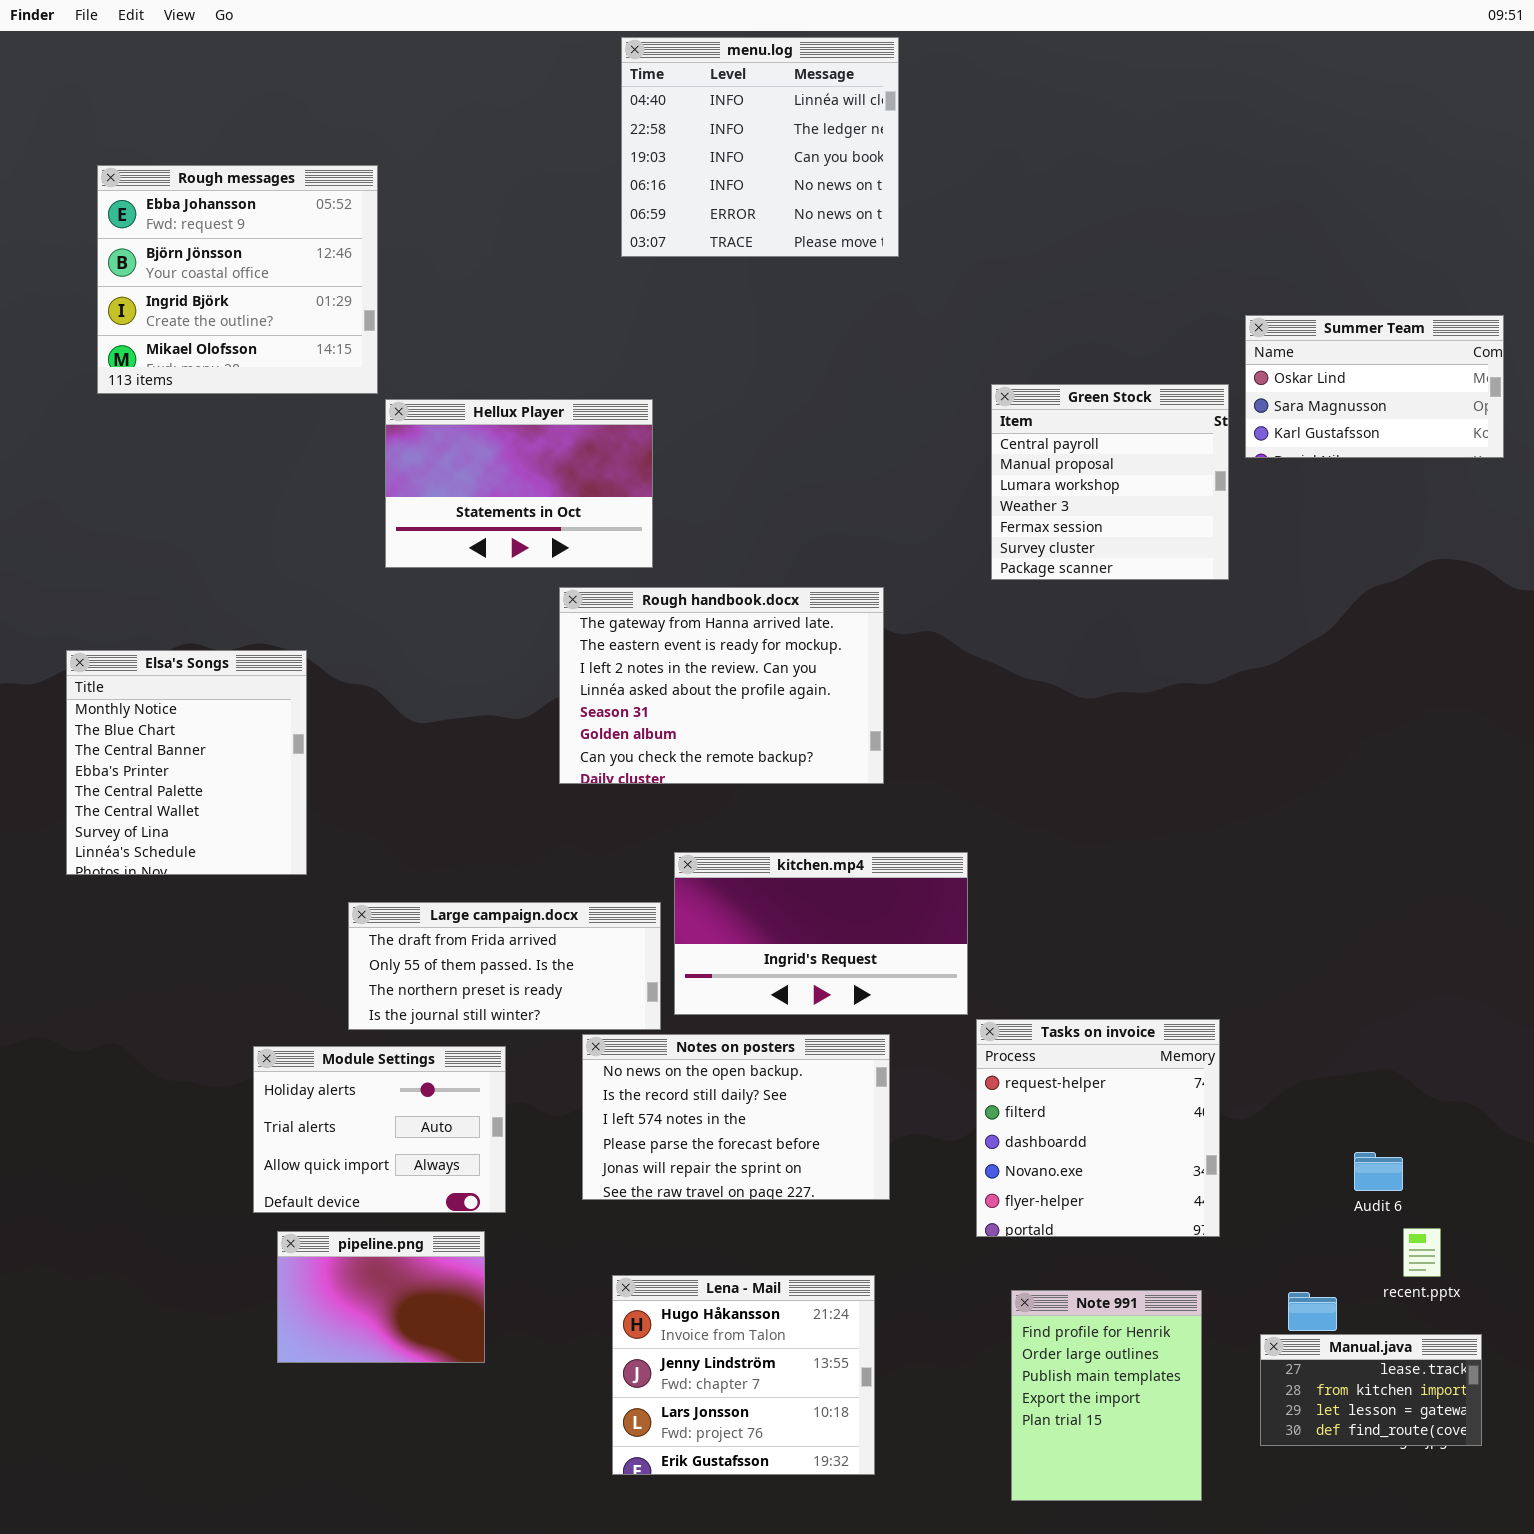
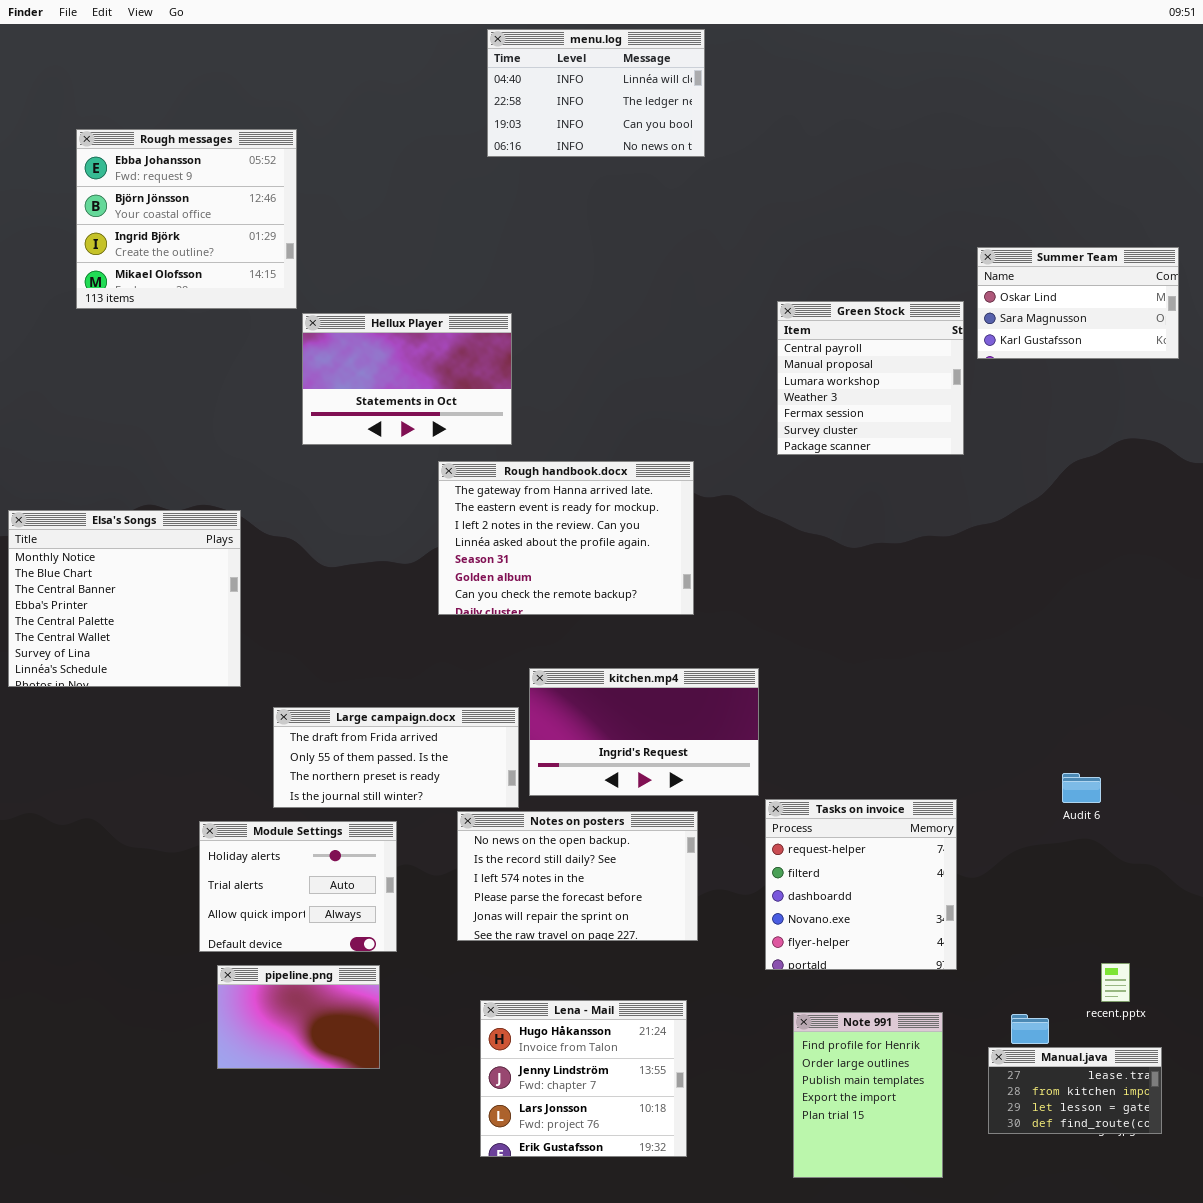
menu.log: [621,37,899,257] -> [487,29,705,157], resized
Elsa's Songs: [66,650,307,875] -> [8,510,241,687], resized
Audit 6: [1354,1152,1403,1191] -> [1062,773,1101,803], moved

